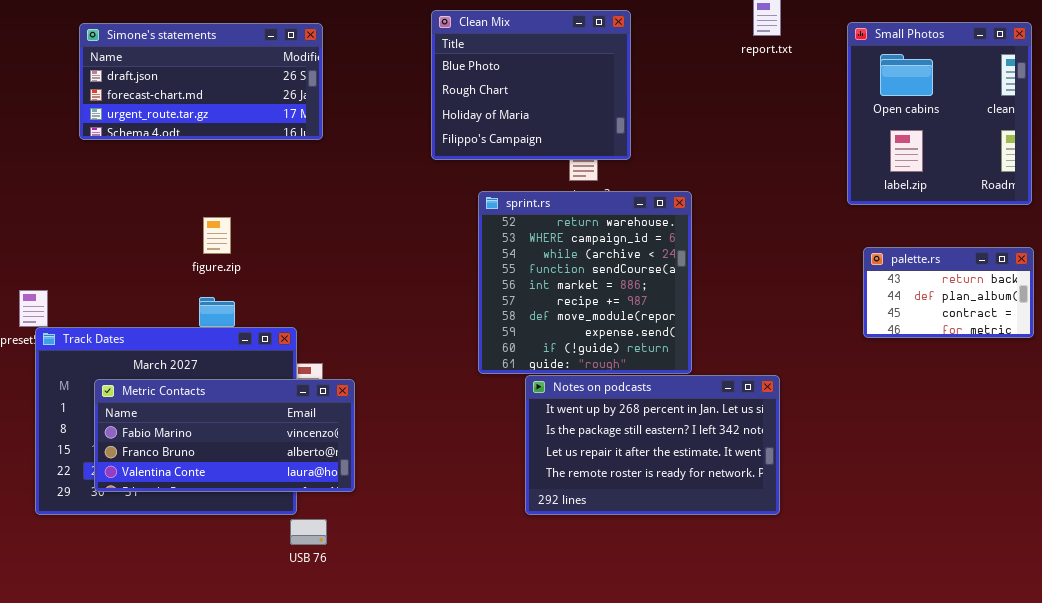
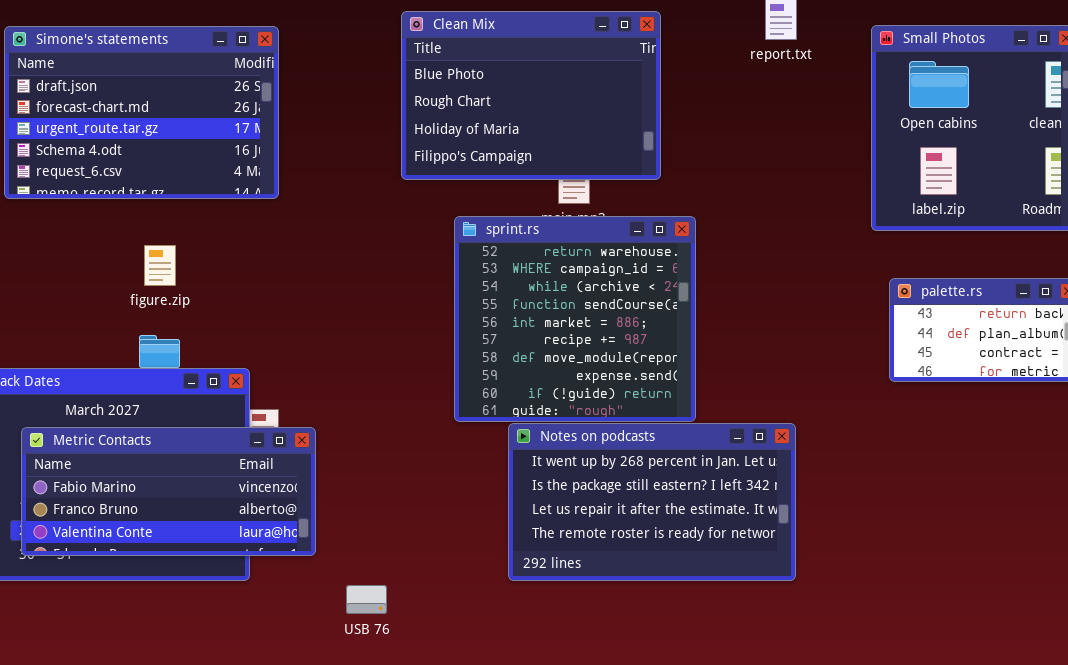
Clean Mix: [431,10,631,160] -> [401,11,661,180], resized
Simone's statements: [79,23,323,140] -> [4,26,279,199], resized
USB 76: [290,519,327,545] -> [346,585,387,614], moved

